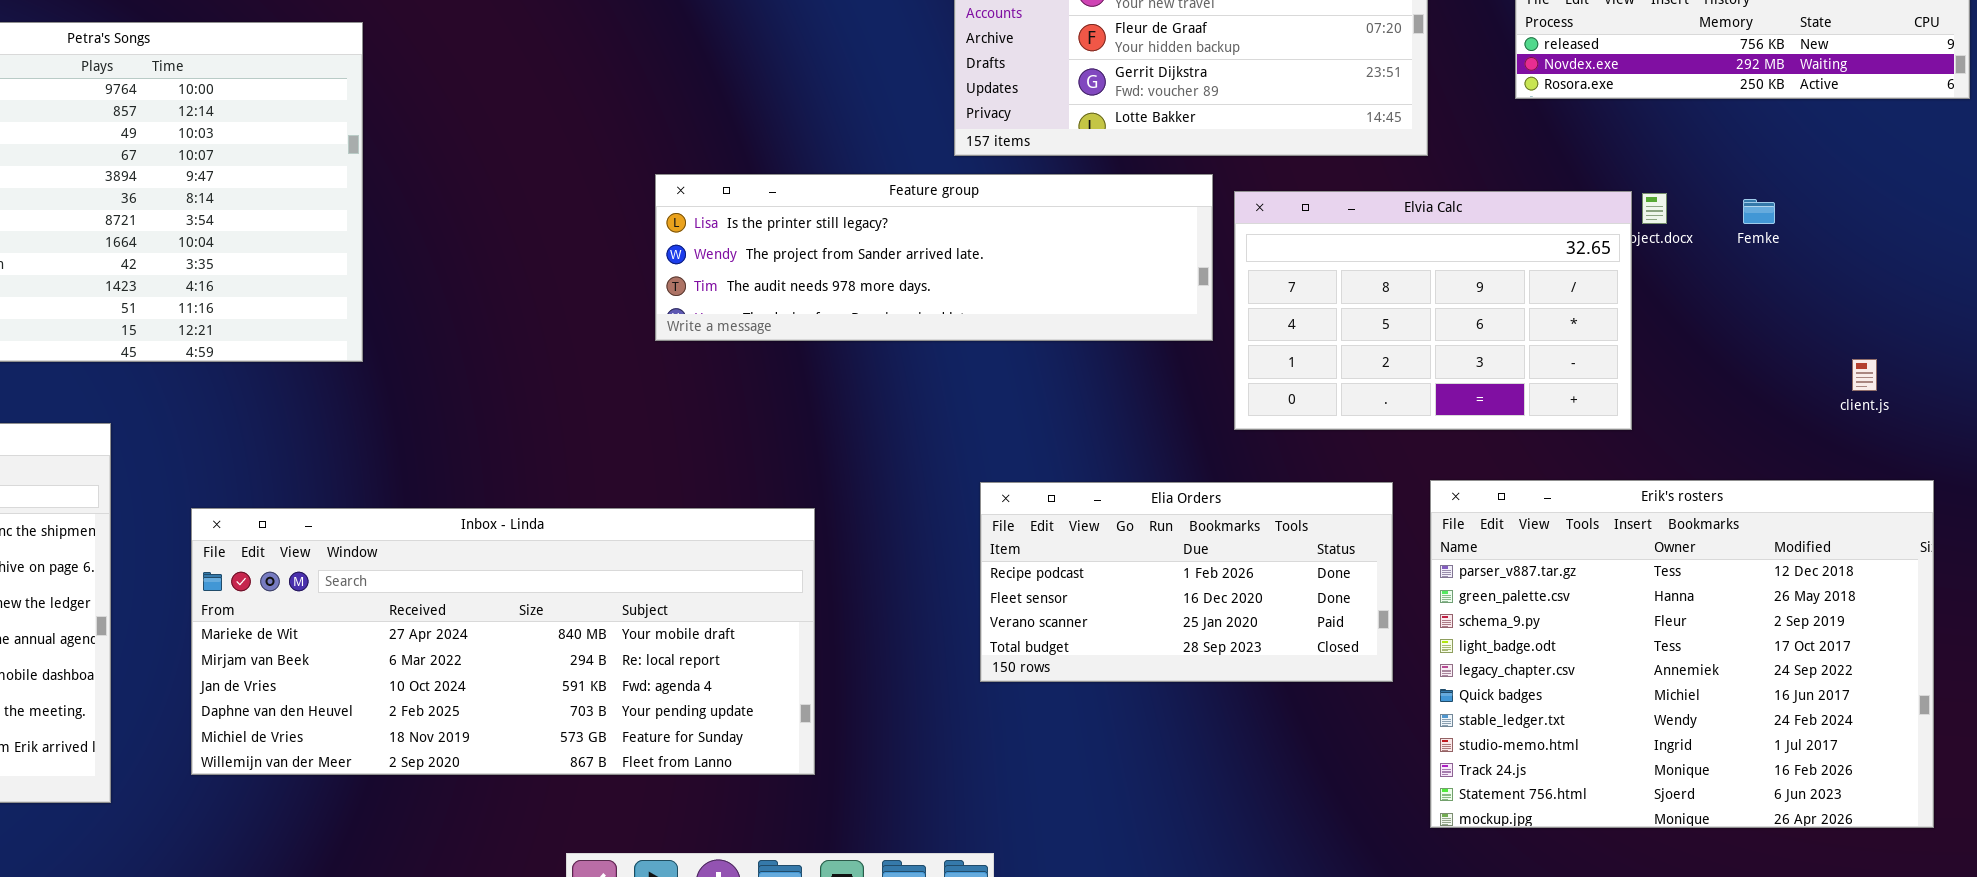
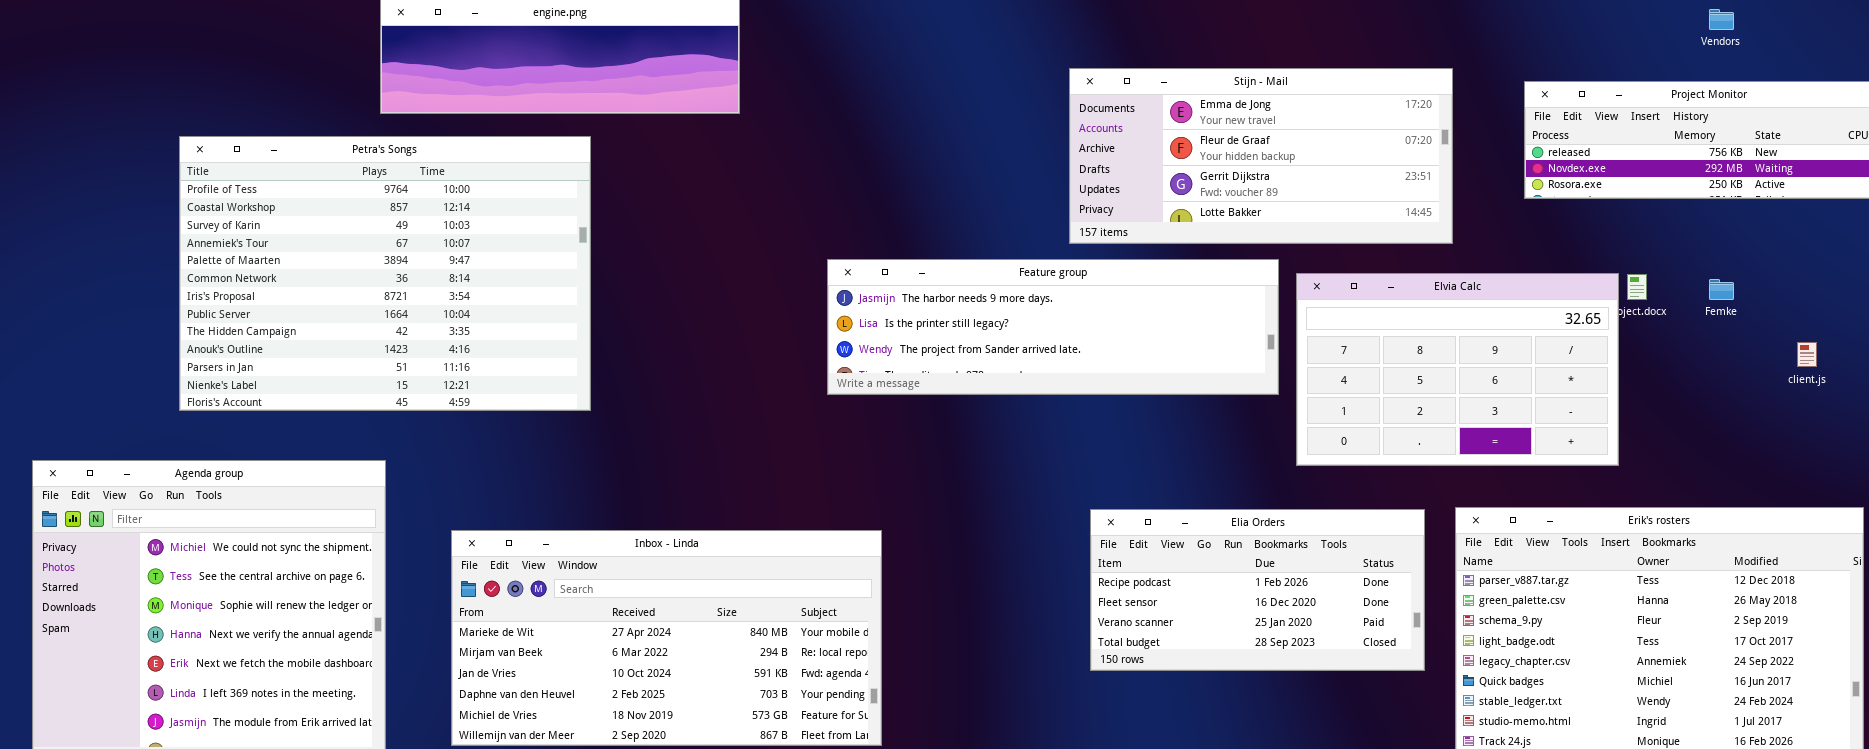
Feature group: [655,174,1213,341] -> [827,259,1279,395], scrolled up 1 row
client.js: [1852,359,1877,391] -> [1797,342,1817,367], moved
Inbox - Linda: [191,508,815,775] -> [451,530,882,746], resized

